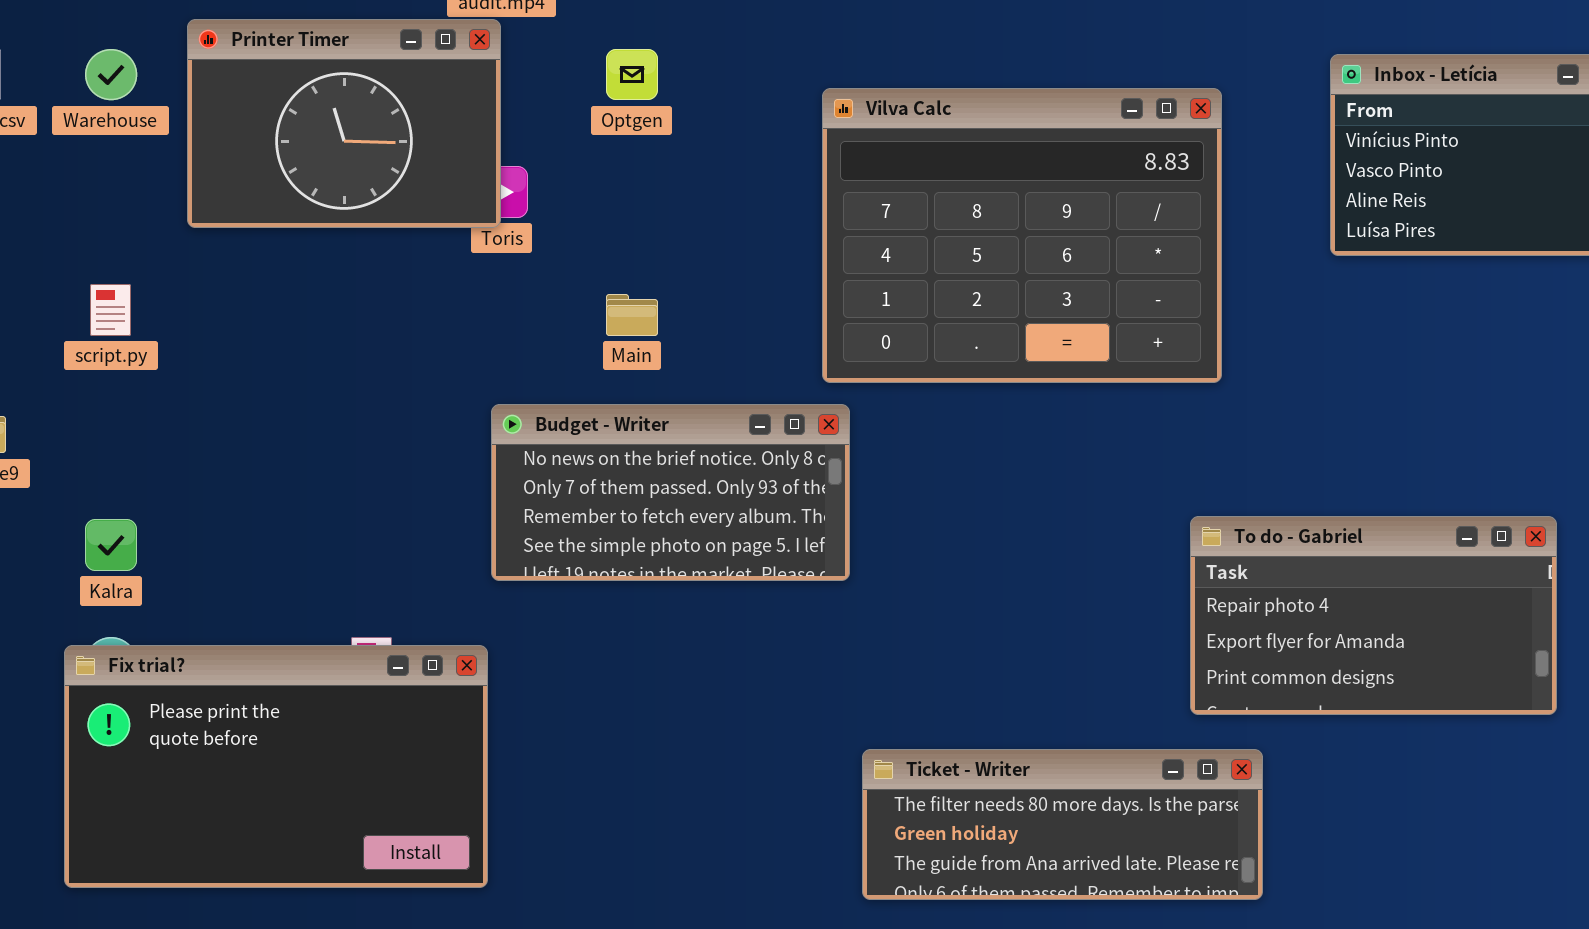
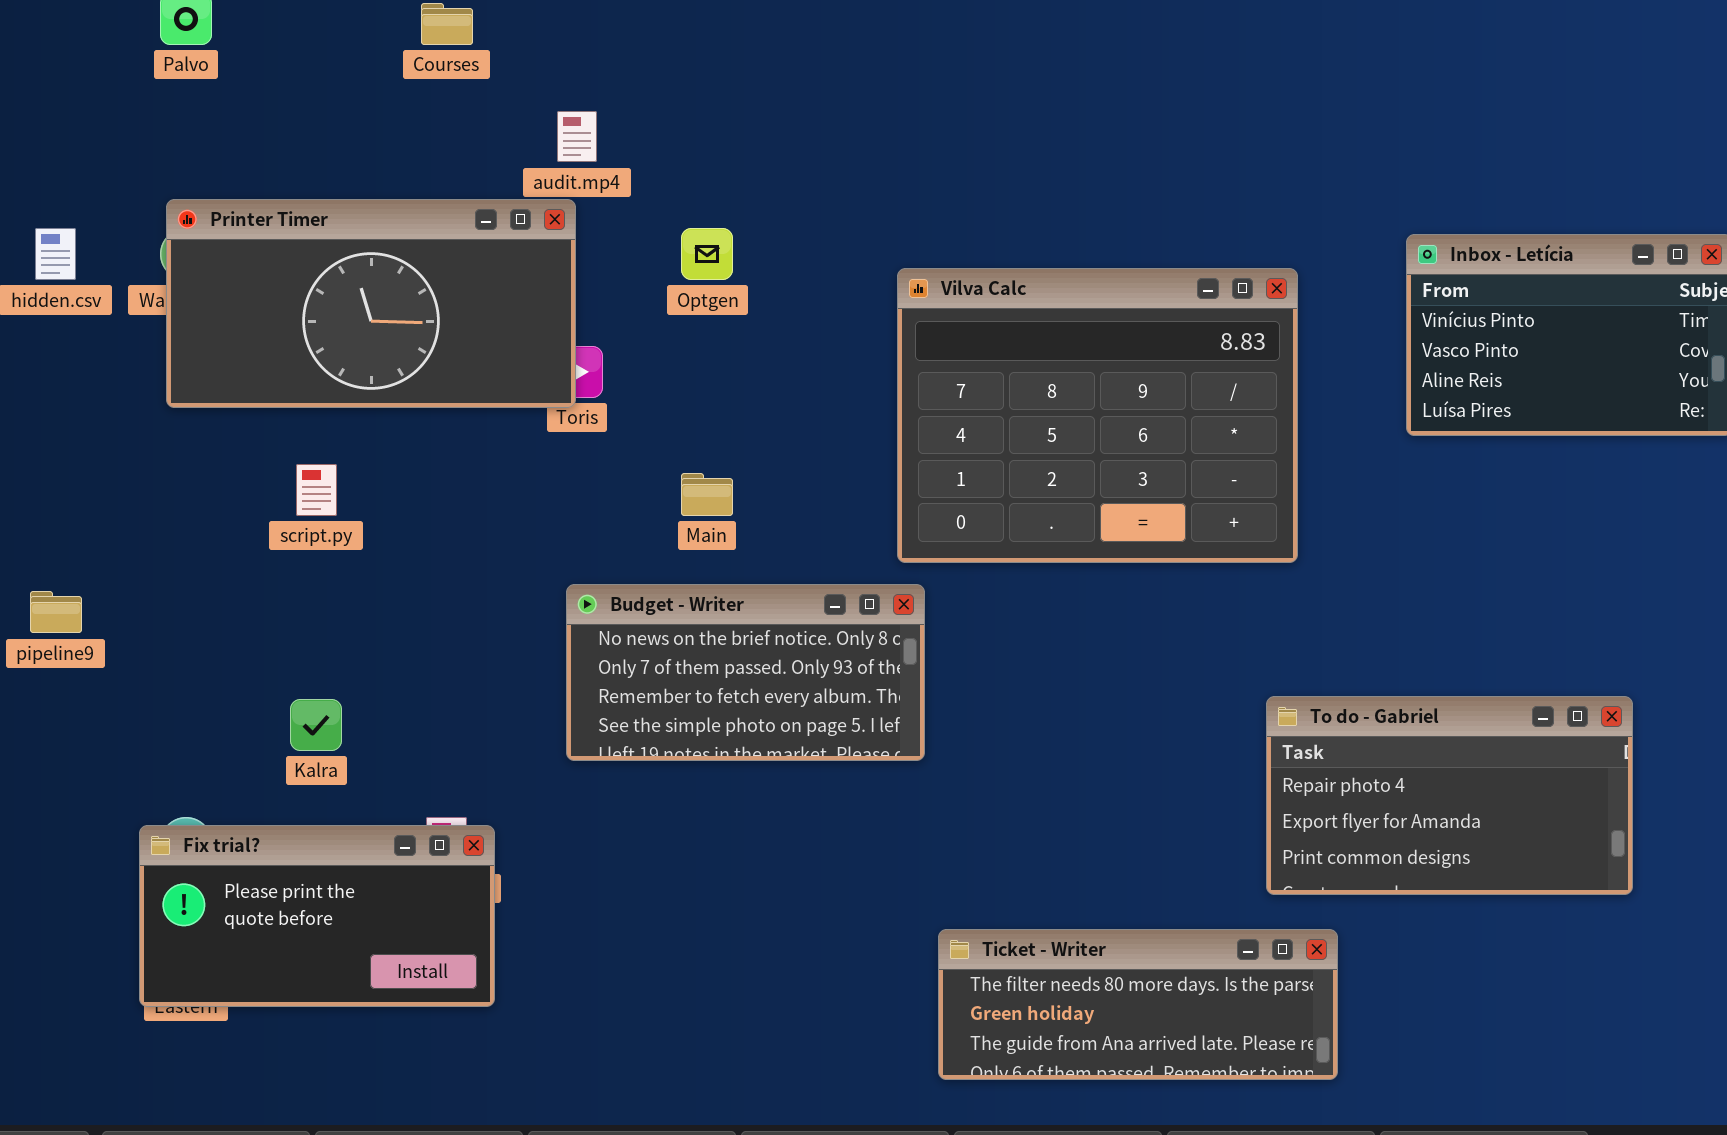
Printer Timer: [187,19,501,228] -> [166,199,576,408], resized
script.py: [90,284,131,336] -> [296,464,337,516], moved
Kalra: [85,519,137,571] -> [290,699,342,751], moved
Fix trial?: [64,645,488,888] -> [139,825,495,1007], resized

